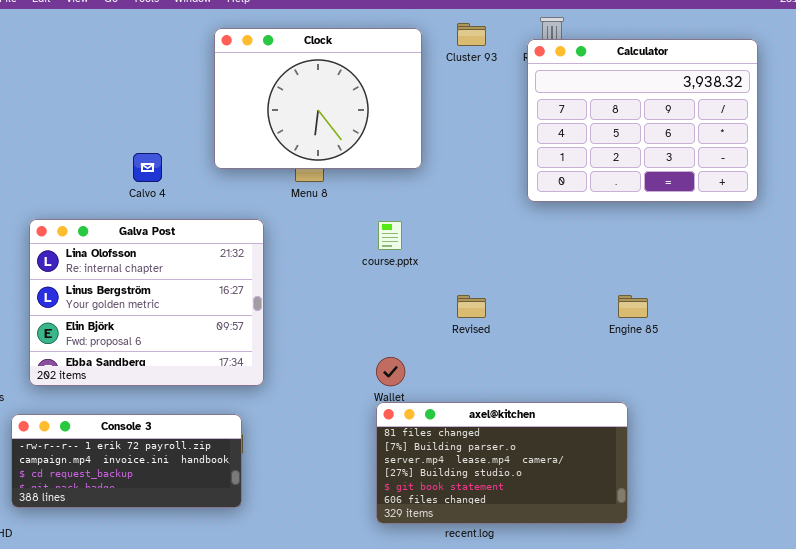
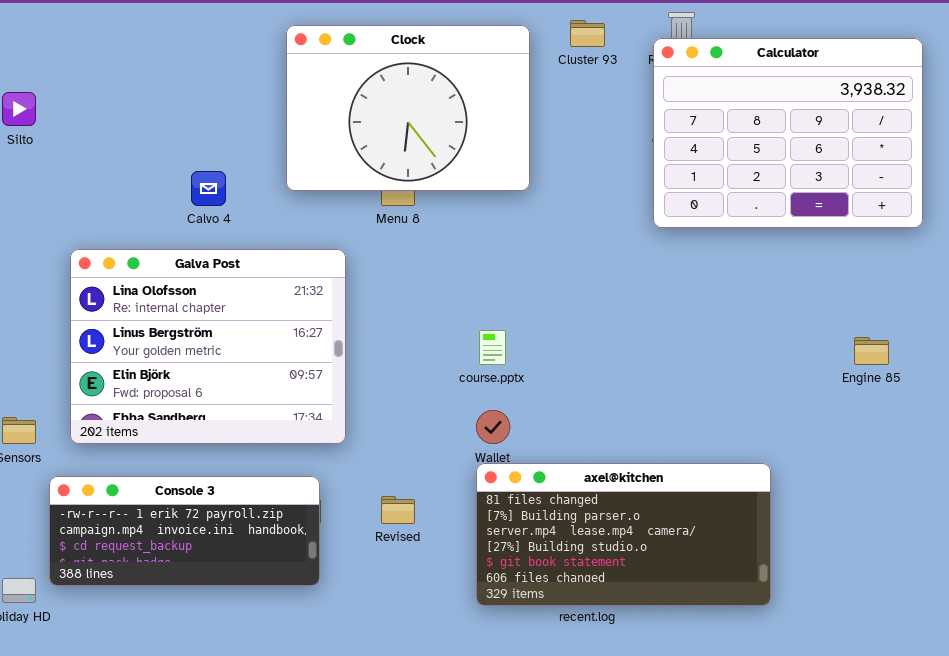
course.pptx: [378,221,402,250] -> [479,330,506,365], moved
Revised: [457,295,486,318] -> [381,496,415,524], moved
Engine 85: [618,295,648,318] -> [854,337,889,365], moved

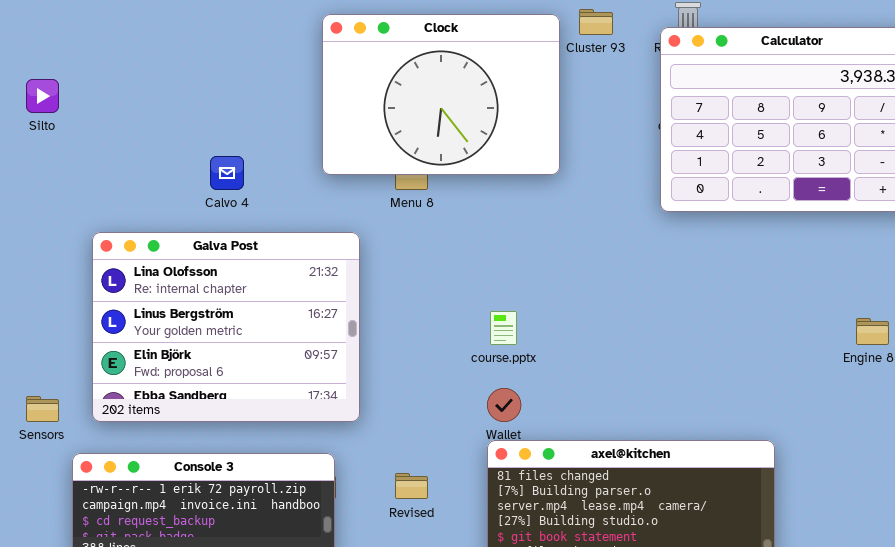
Clock: [286,25,530,191] -> [322,14,560,175], moved

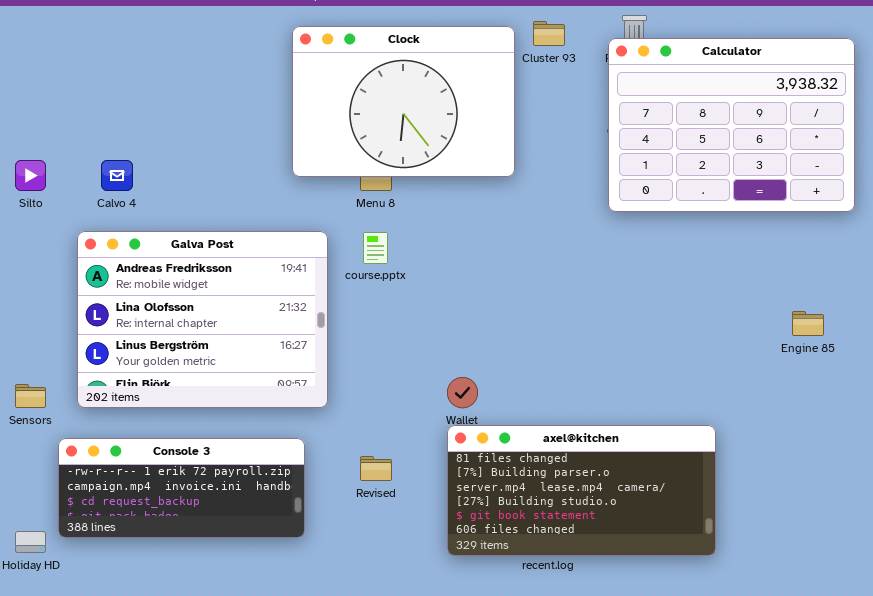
Silto: [26,79,59,113] -> [15,160,46,191], moved
Calvo 4: [210,156,244,190] -> [101,160,133,191], moved
Galva Post: [92,232,360,422] -> [77,231,328,408], scrolled up 1 row
course.pptx: [490,311,517,345] -> [363,232,388,264], moved

